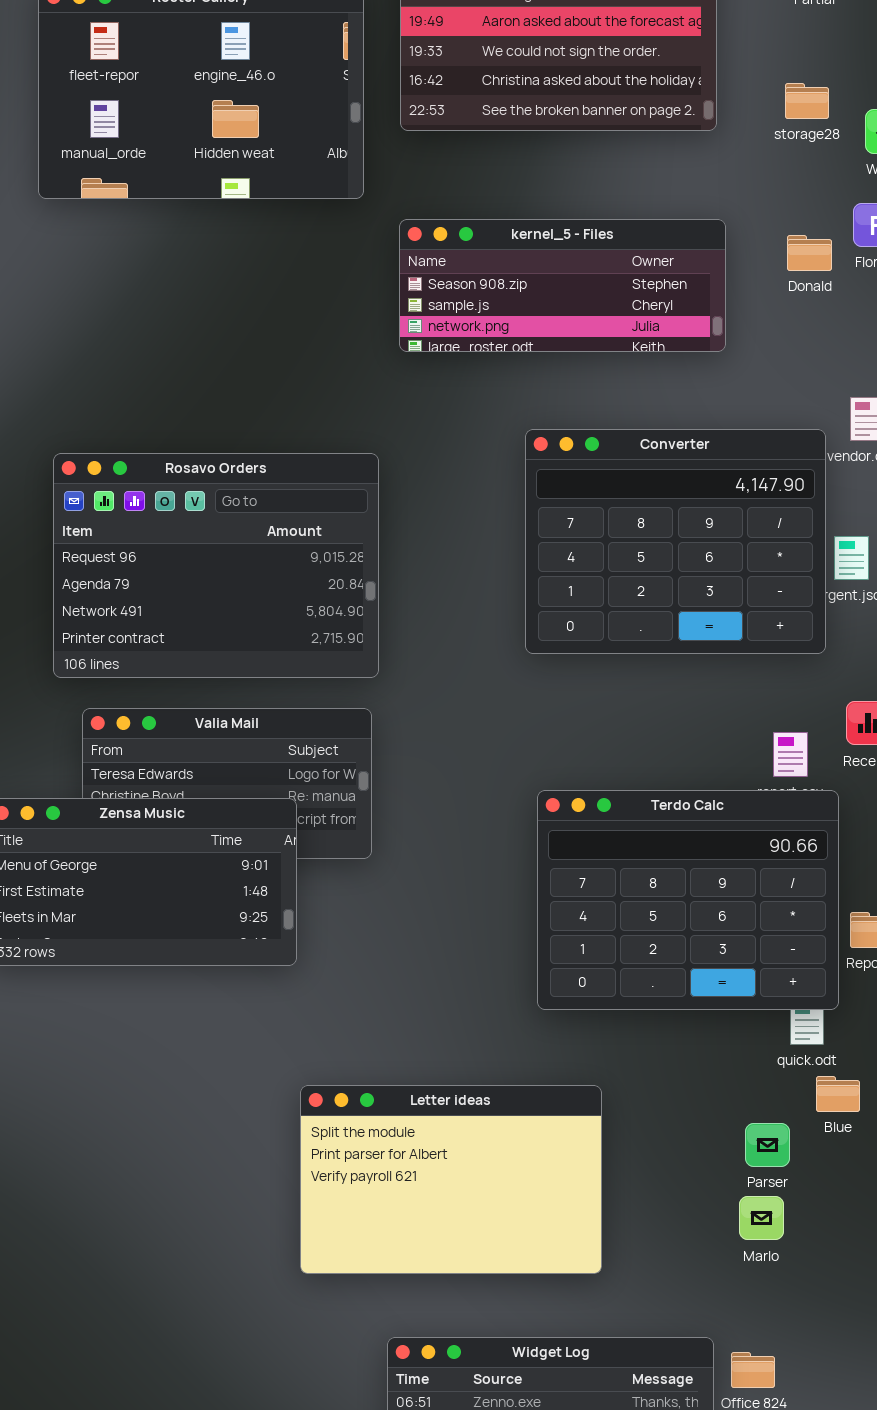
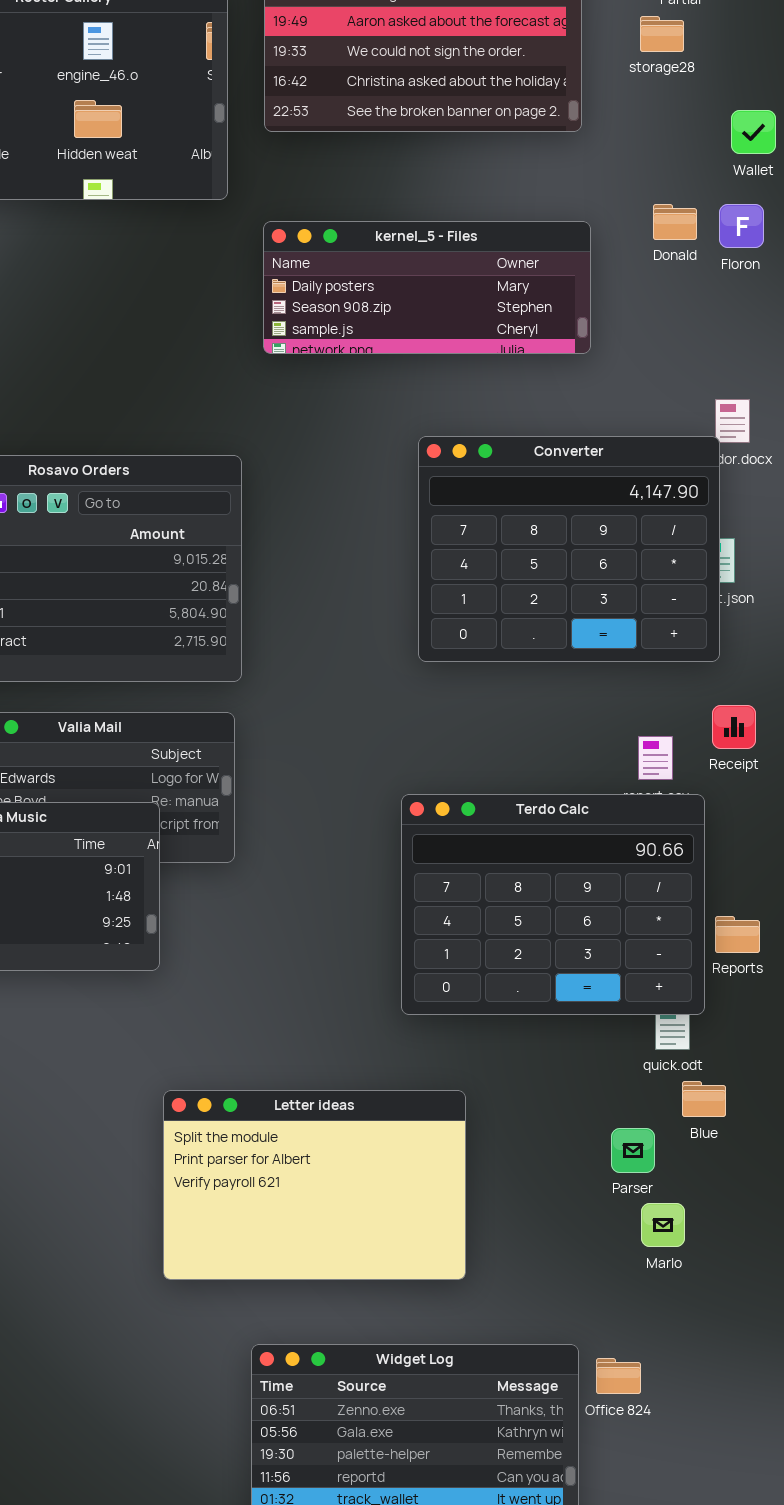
storage28: [785,83,829,119] -> [640,16,684,52], moved
kernel_5 - Files: [399,219,726,352] -> [263,221,591,354], scrolled up 1 row
Donald: [787,235,832,271] -> [653,204,697,240], moved
Converter: [525,429,826,654] -> [418,436,720,662], moved
Marlo: [739,1196,784,1240] -> [641,1203,685,1247], moved

